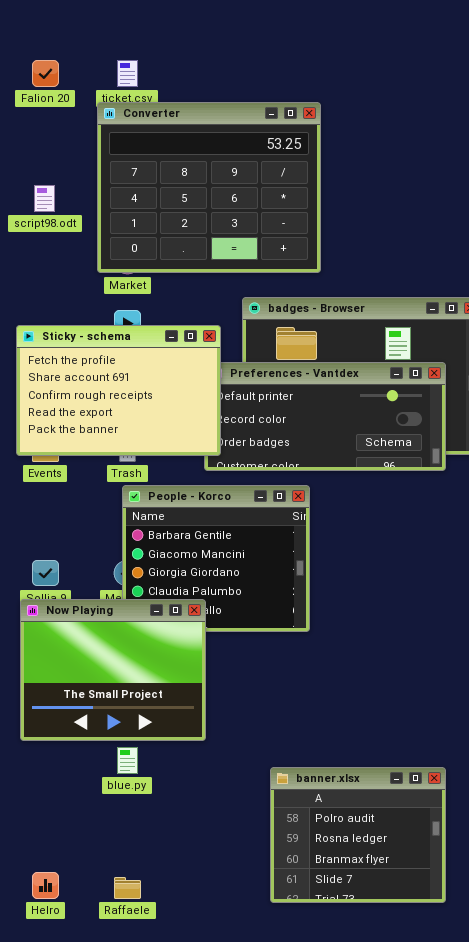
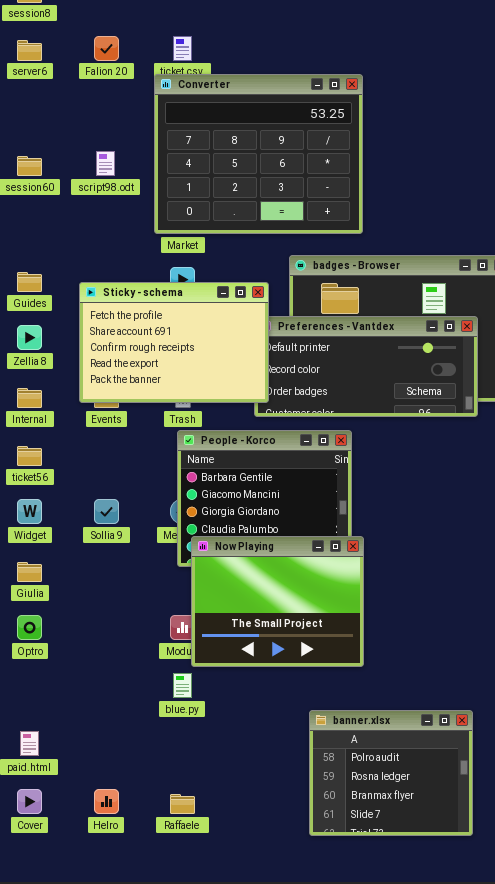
Now Playing: [20,599,206,741] -> [191,536,364,667], moved
banner.xlsx: [270,767,446,903] -> [309,710,473,836], moved

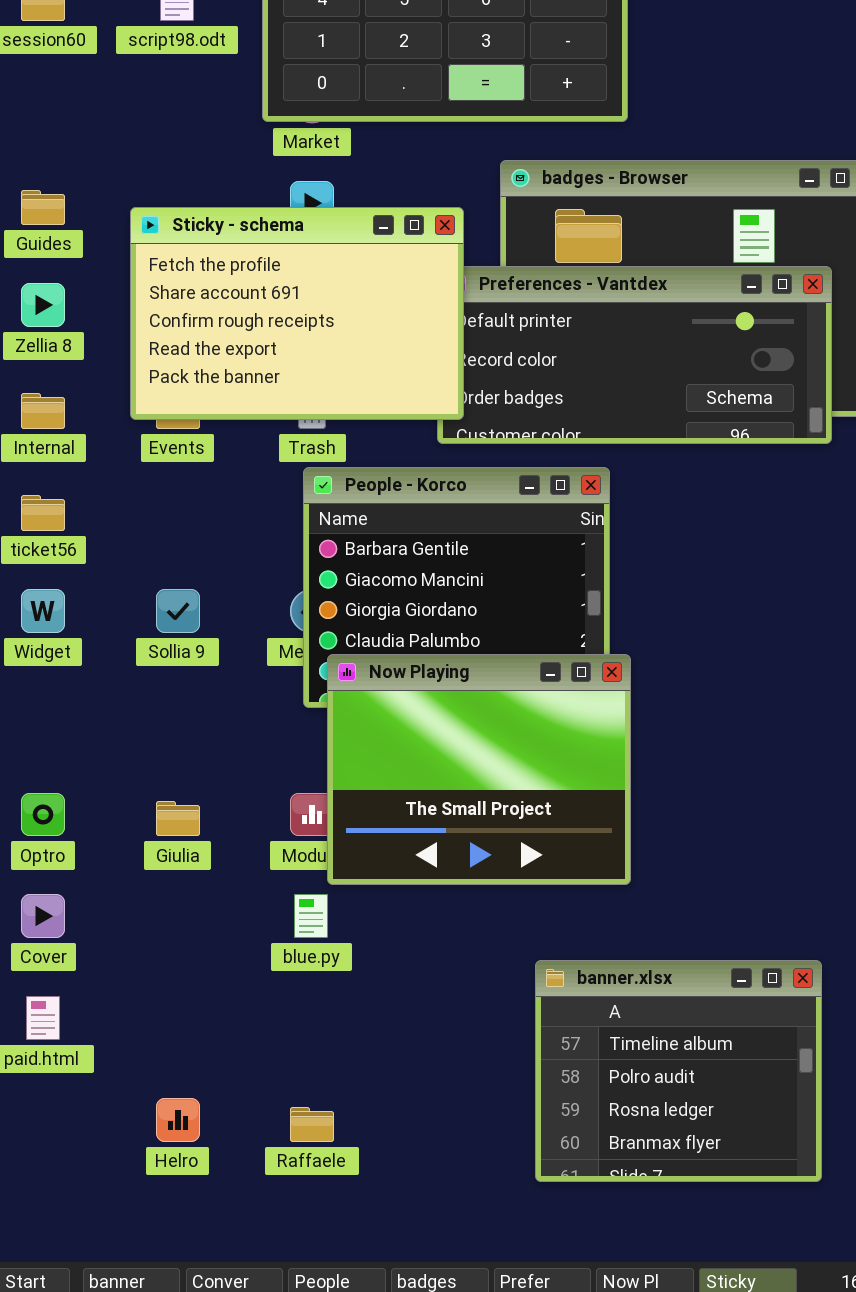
Giulia: [17,562,42,582] -> [156,801,200,836], moved
banner.xlsx: [309,710,473,836] -> [535,960,822,1182], scrolled up 1 row
Cover: [17,789,42,814] -> [21,894,65,938], moved

